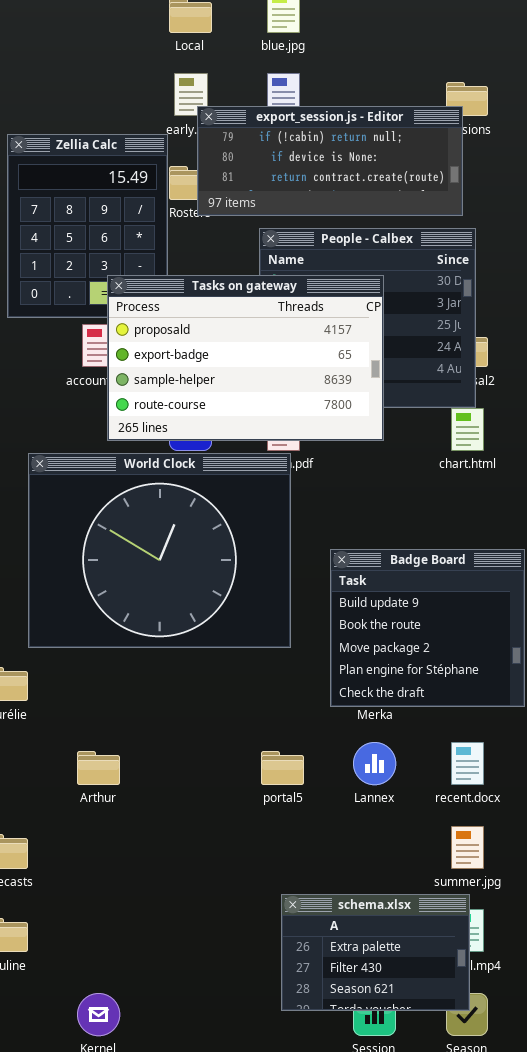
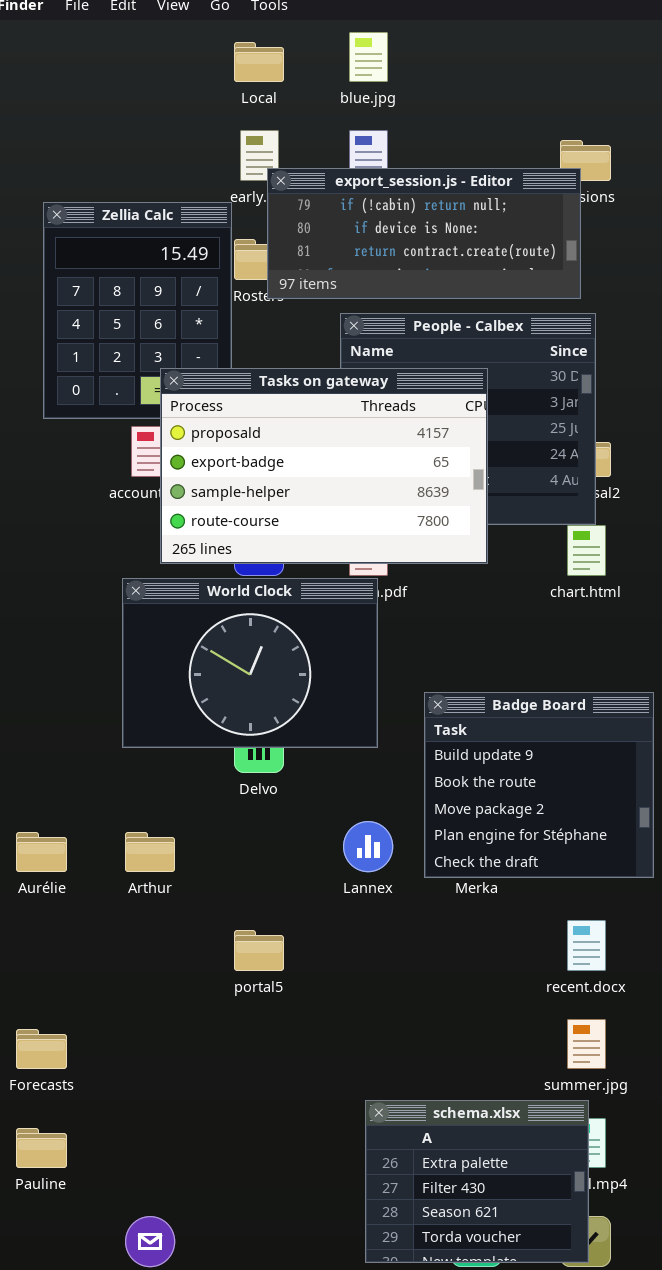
World Clock: [28,453,291,648] -> [122,578,378,748], resized
Lannex: [353,742,396,785] -> [343,821,393,872], moved
Arthur: [77,751,120,785] -> [125,832,175,872], moved
portal5: [261,751,304,785] -> [234,930,284,971], moved
schema.xlsx: [281,894,470,1011] -> [365,1100,589,1263], resized

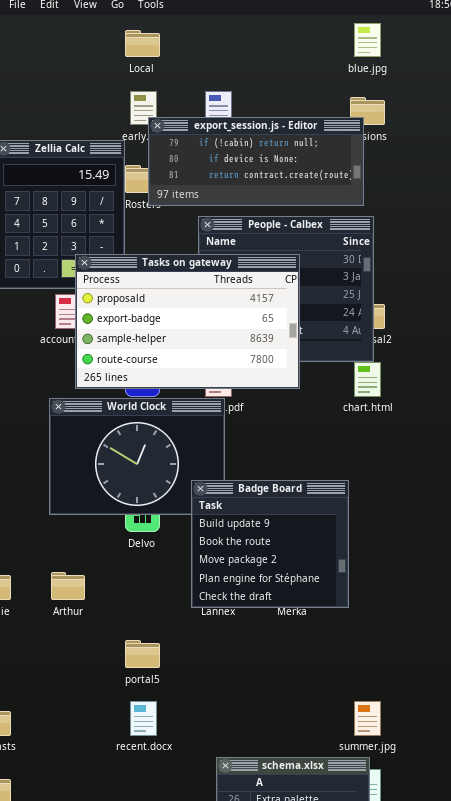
blue.jpg: [349,32,388,82] -> [354,23,381,57], moved
Badge Board: [424,692,654,878] -> [191,480,349,608], moved
recent.docx: [567,920,606,971] -> [130,701,157,736], moved

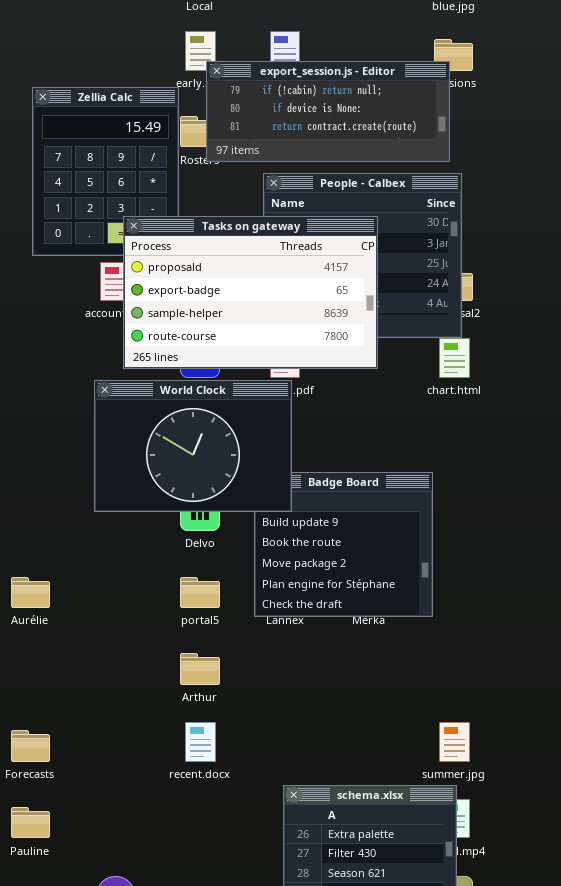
World Clock: [49,398,225,515] -> [94,380,292,512], raised
Arthur: [51,572,85,600] -> [180,653,220,685], moved
portal5: [125,640,160,668] -> [180,577,220,608], moved

